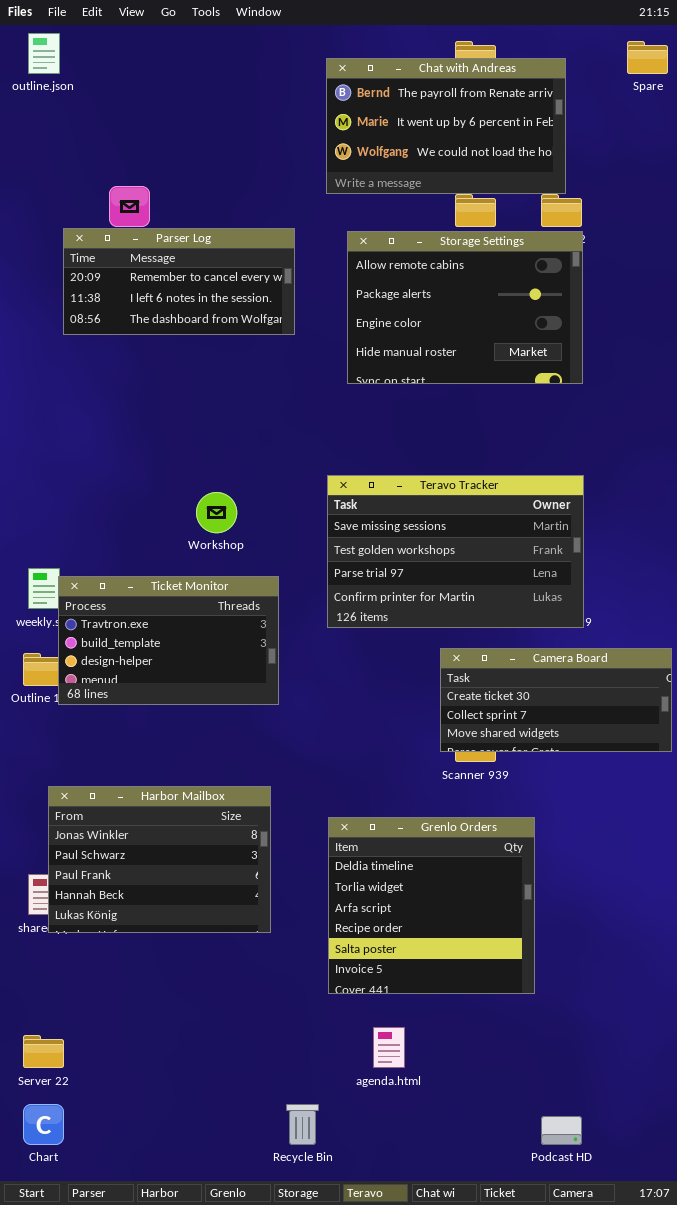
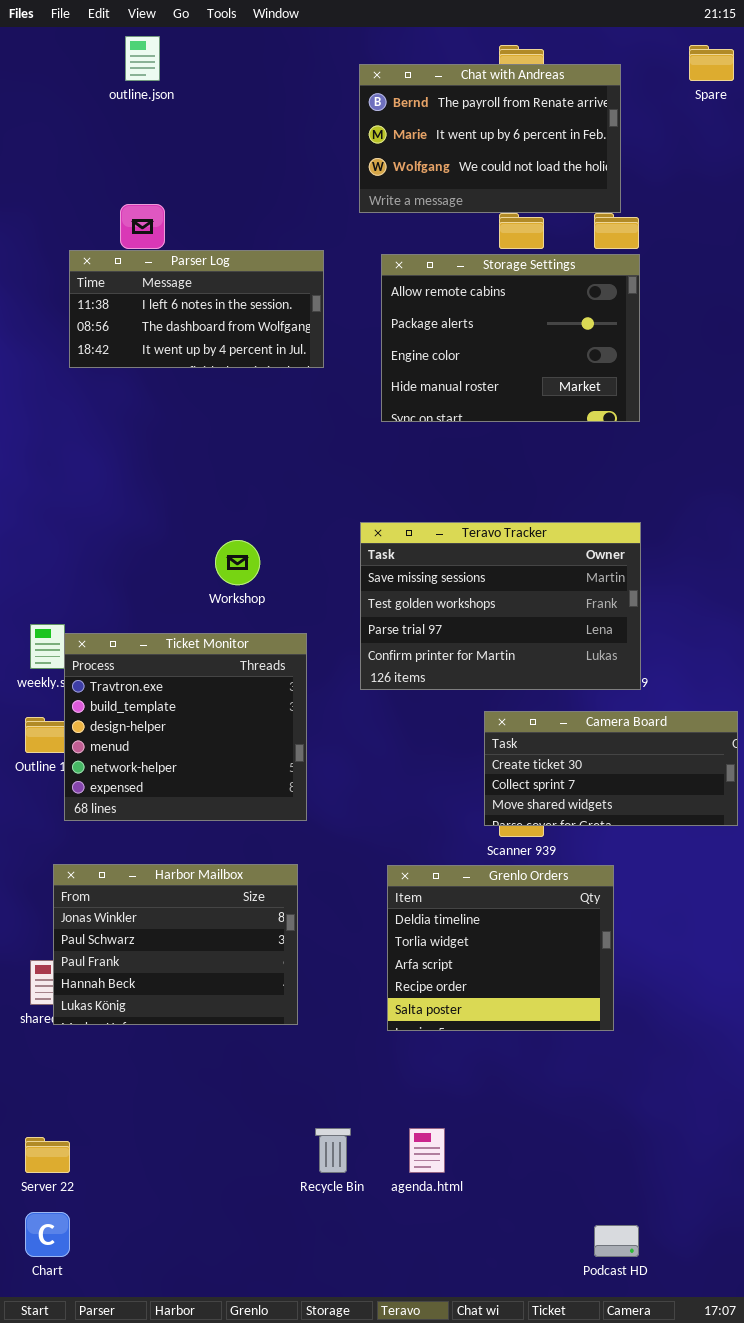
outline.json: [28,33,60,74] -> [125,36,160,81], moved
Parser Log: [63,228,295,335] -> [69,250,324,368], scrolled down 1 row
Ticket Monitor: [58,576,279,705] -> [64,633,307,821], resized
Grenlo Orders: [328,817,535,994] -> [387,865,614,1031], moved, resized
Recycle Bin: [286,1104,319,1145] -> [315,1128,351,1173], moved

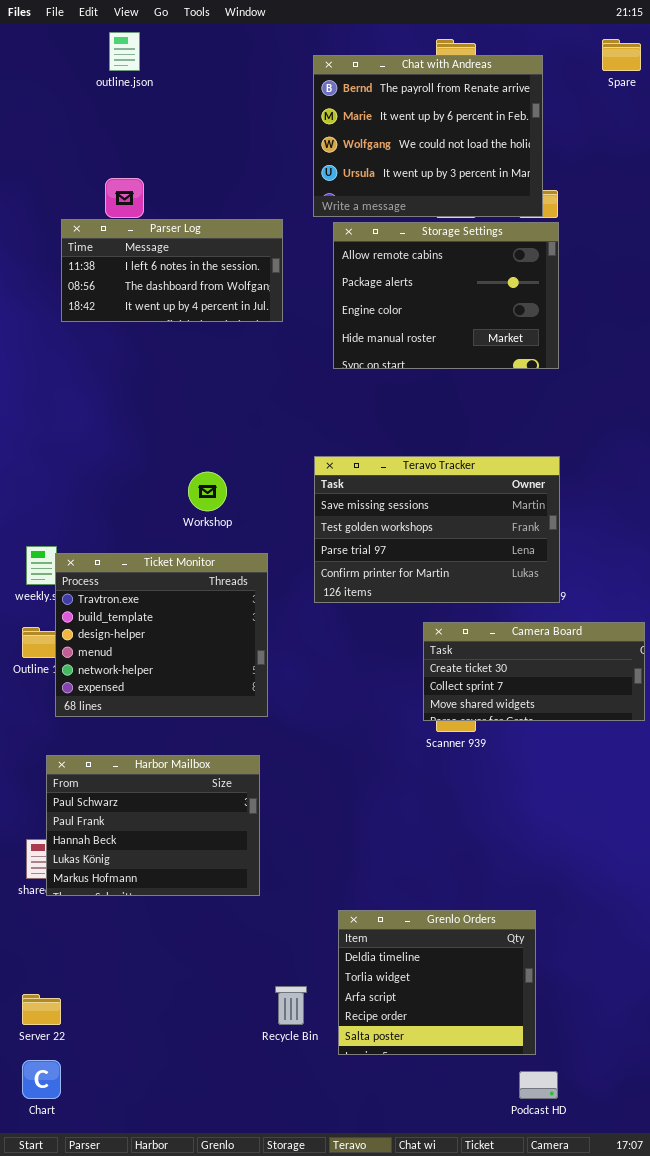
Chat with Andreas: [359,64,621,213] -> [313,55,543,217], resized
Harbor Mailbox: [53,864,298,1025] -> [46,755,260,896], scrolled down 1 row
Grenlo Orders: [387,865,614,1031] -> [338,910,536,1055], moved

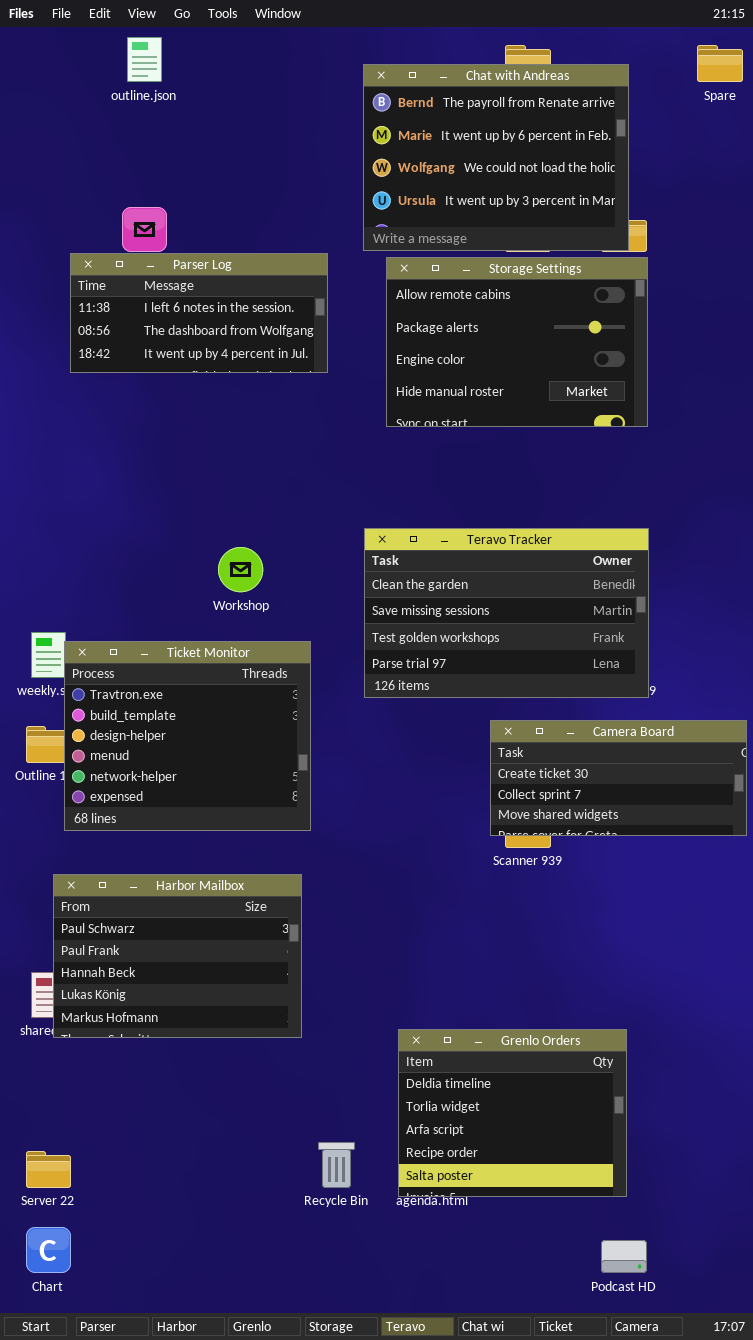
Teravo Tracker: [314,456,560,603] -> [364,528,649,698], scrolled up 1 row
Grenlo Orders: [338,910,536,1055] -> [398,1029,627,1197], moved

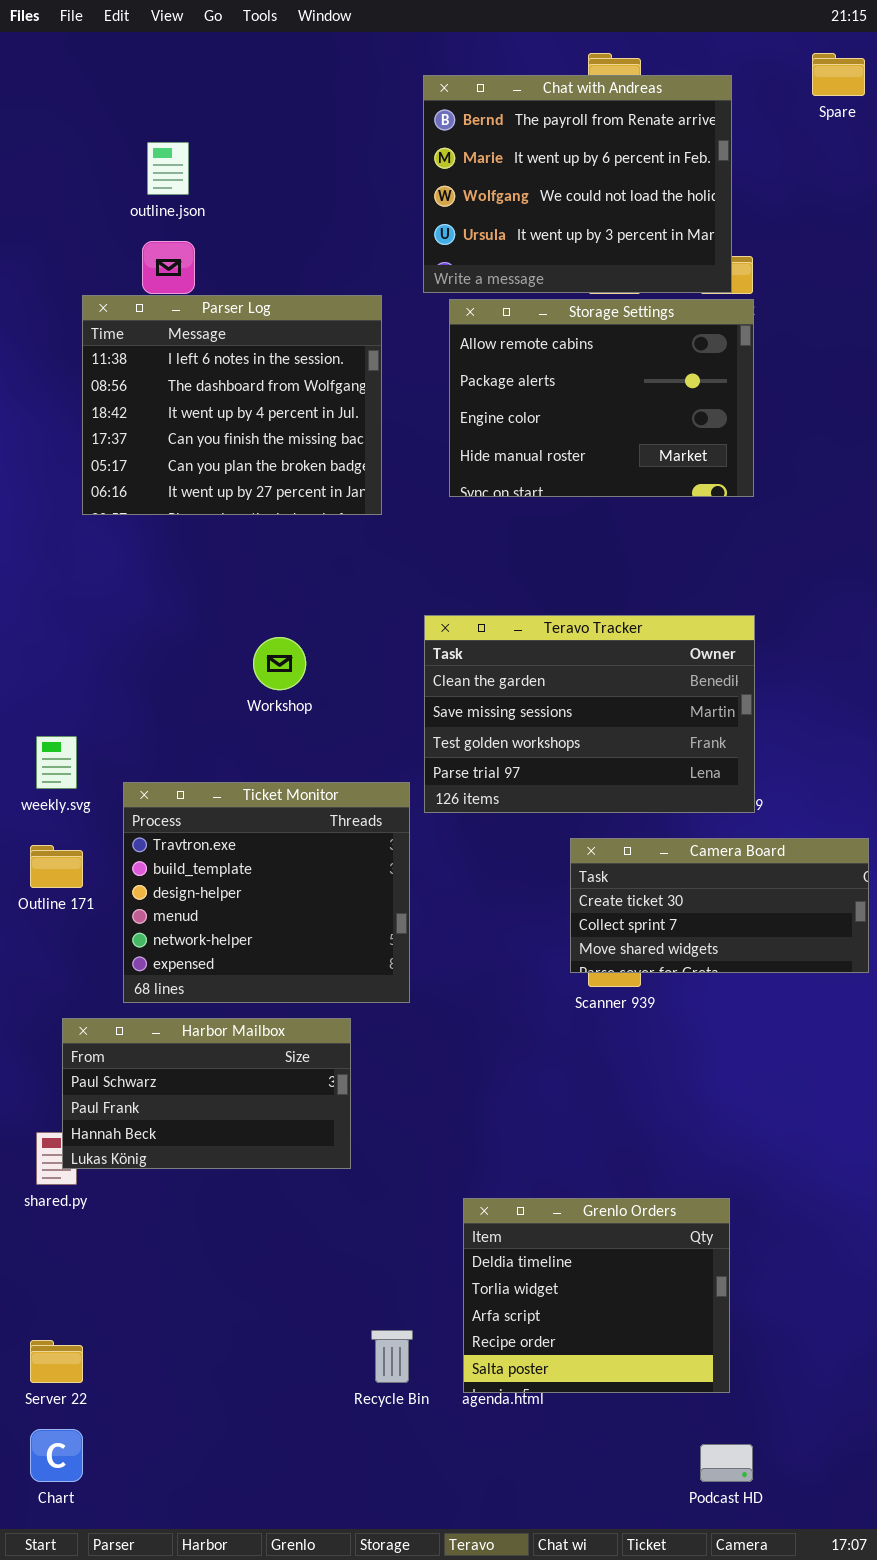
outline.json: [127,37,162,82] -> [147,142,189,195], moved
Parser Log: [70,253,328,373] -> [82,295,382,515], resized
Ticket Monitor: [64,641,311,831] -> [123,782,410,1003], moved
Harbor Mailbox: [53,874,302,1038] -> [62,1018,351,1169], resized

